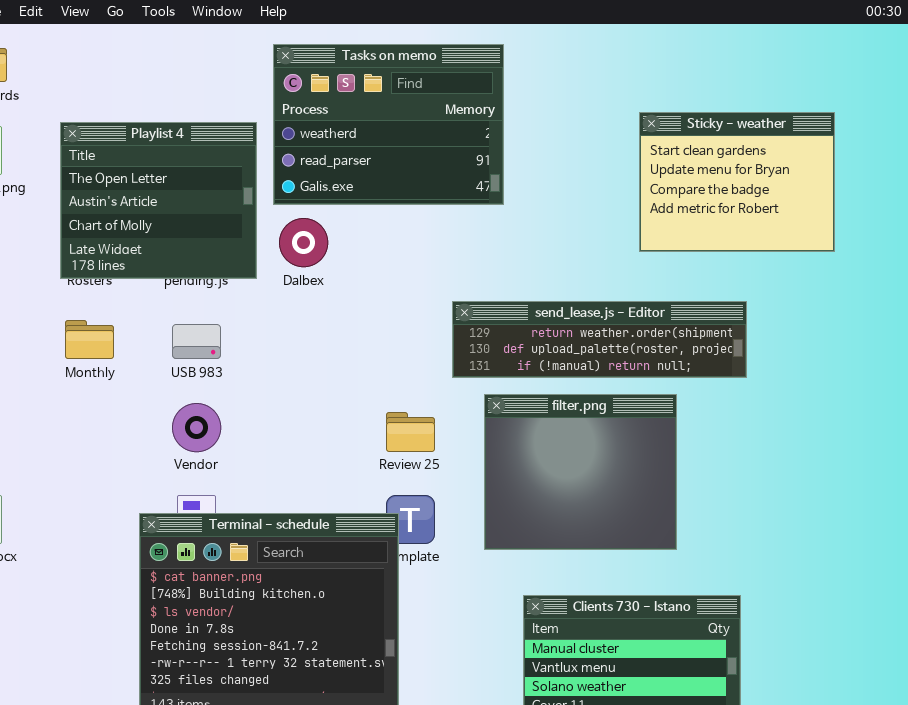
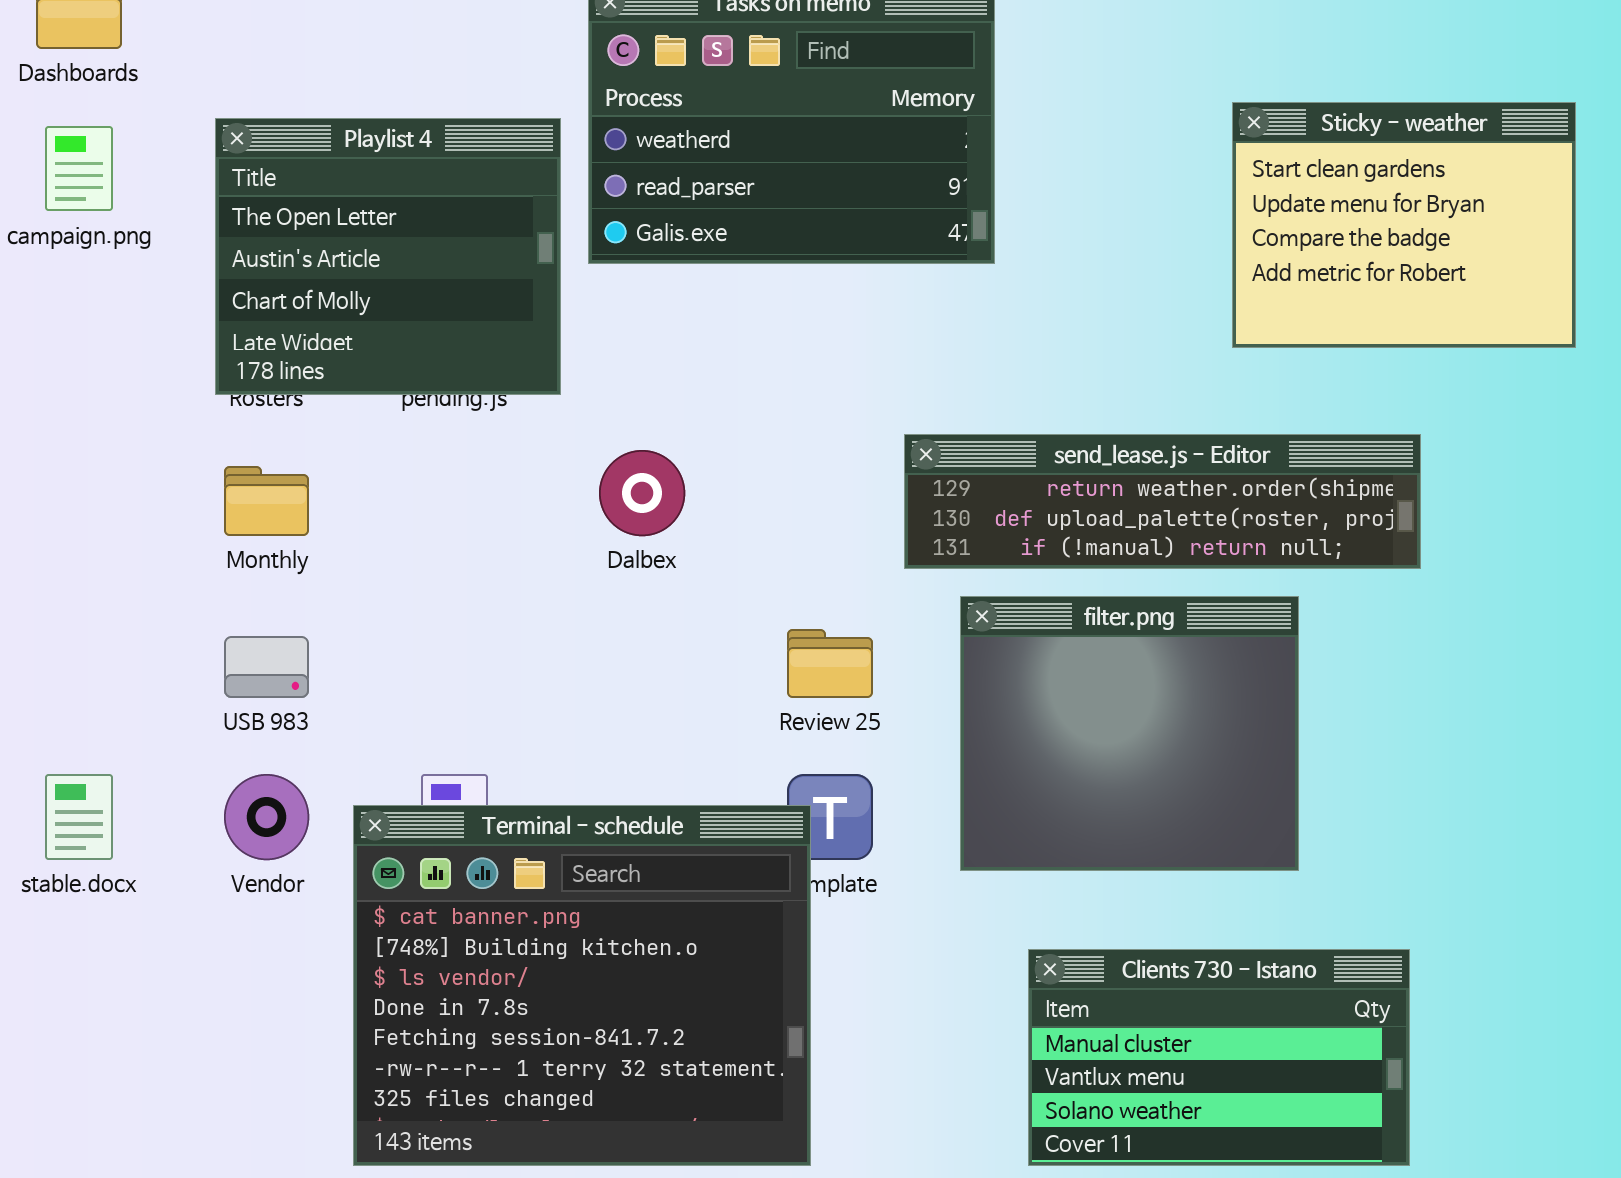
Dalbex: [279,218,328,267] -> [599,450,685,536], moved
USB 983: [172,324,221,359] -> [224,636,309,698], moved
Vendor: [172,403,221,452] -> [224,774,309,860], moved

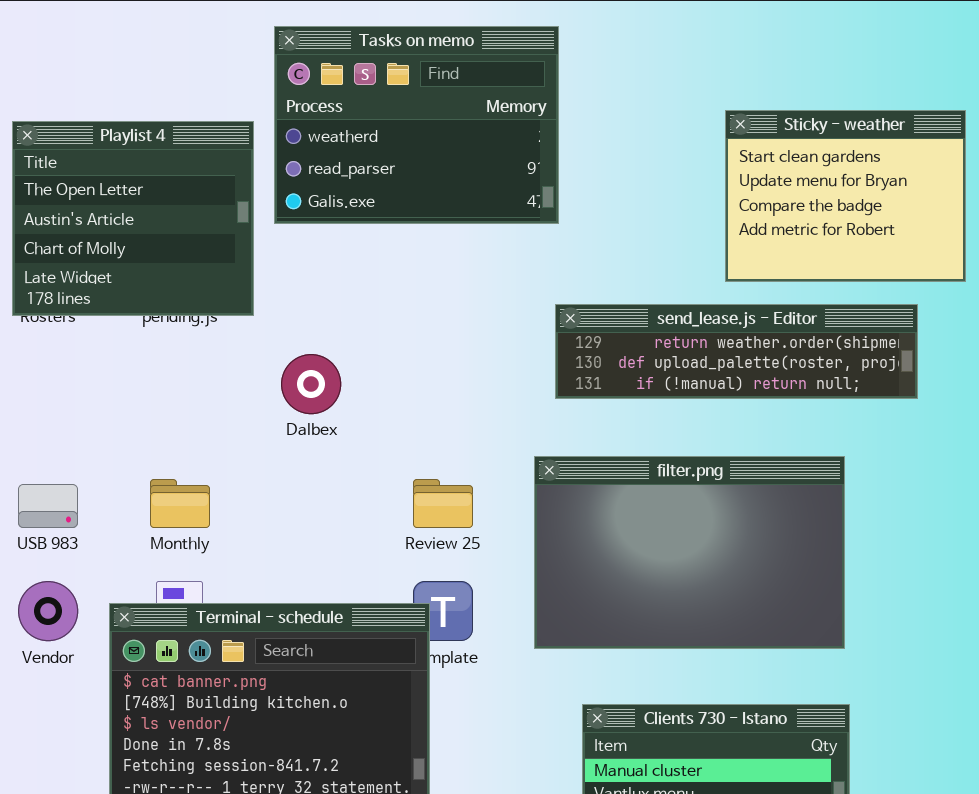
send_lease.js - Editor: [904,434,1421,569] -> [555,304,918,399], moved
Monthly: [224,466,309,536] -> [150,479,210,528], moved
filter.png: [960,596,1299,871] -> [534,456,845,649], resized

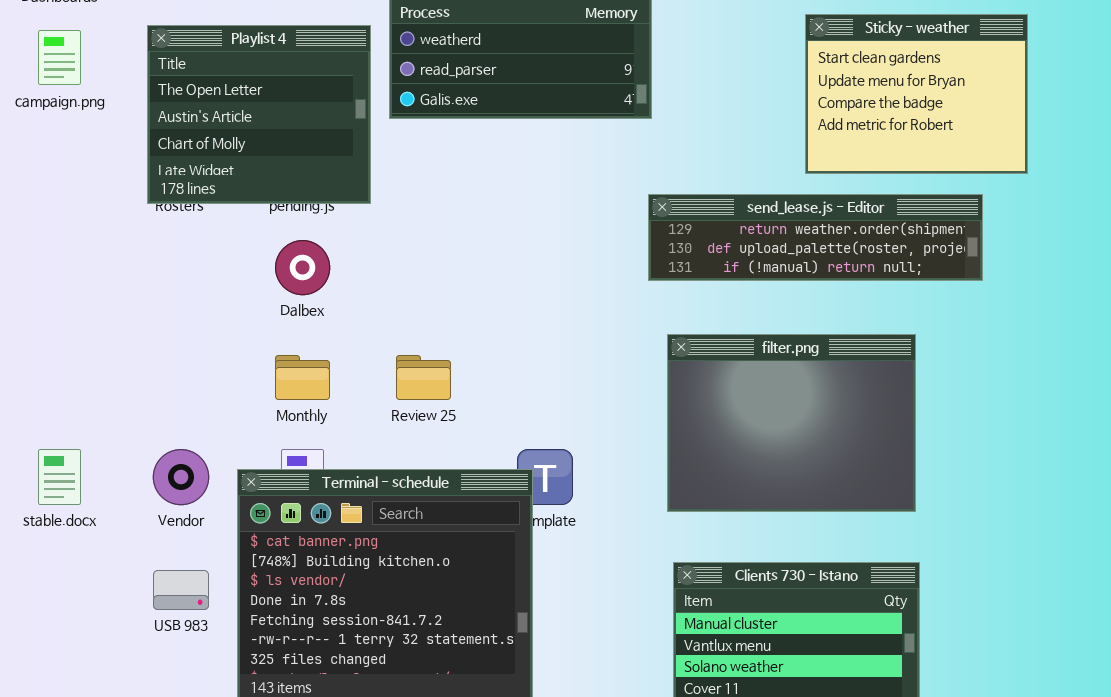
Dalbex: [281,354,341,414] -> [275,240,330,295], moved
filter.png: [534,456,845,649] -> [667,334,916,512], resized
Review 25: [413,479,473,528] -> [396,355,451,400], moved
USB 983: [18,484,78,528] -> [153,570,209,610], moved

